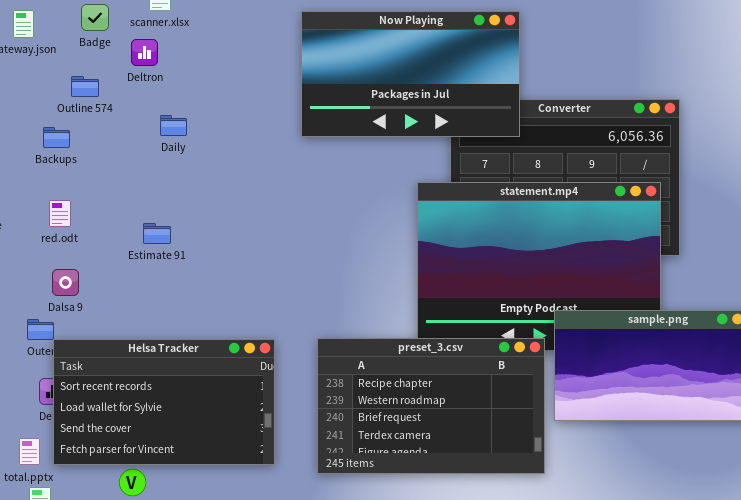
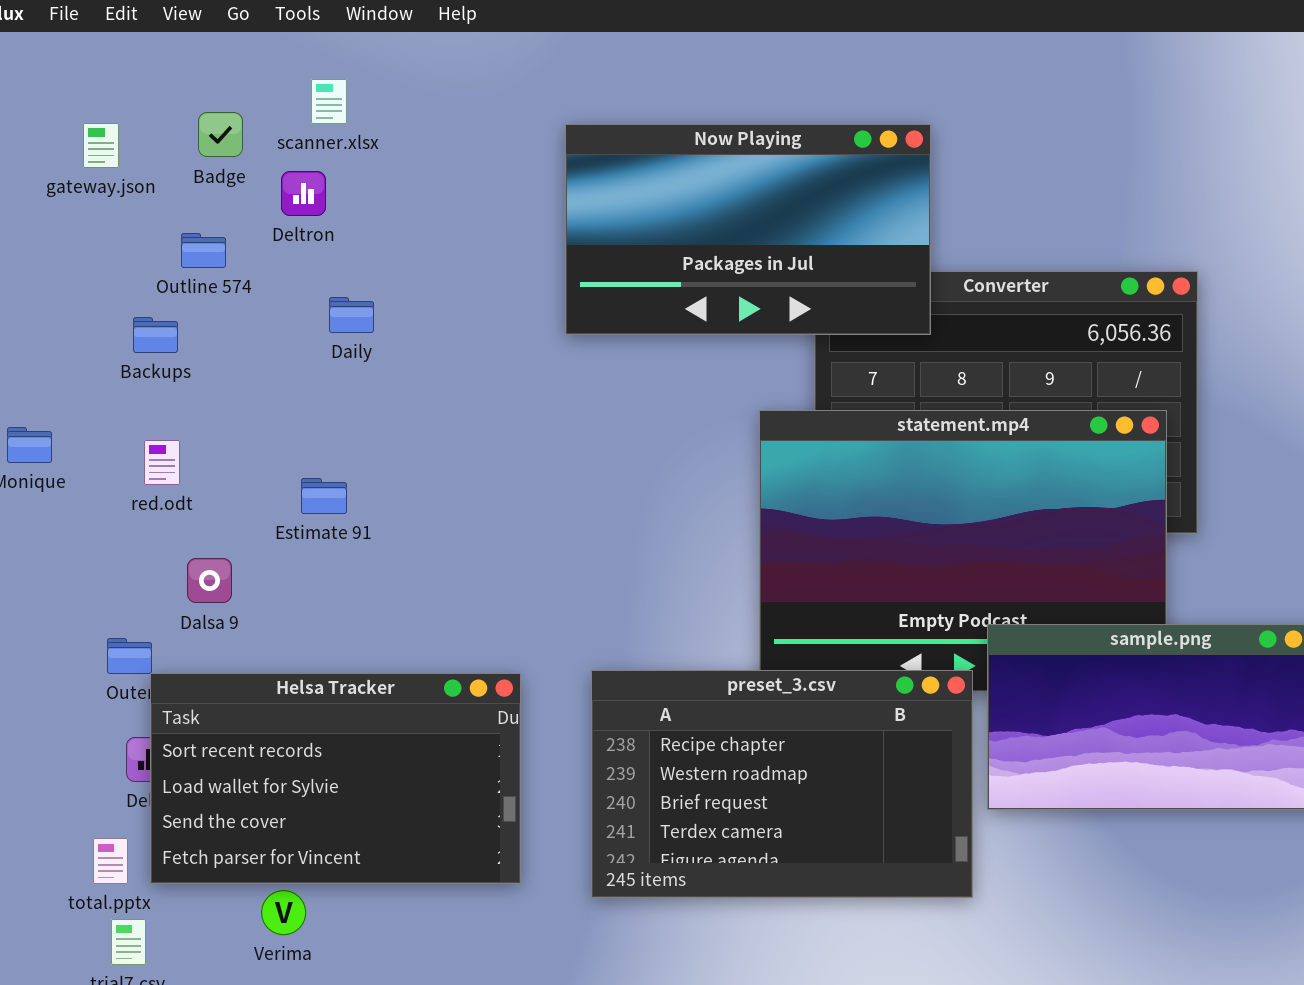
Dalsa 9: [52,269,79,296] -> [187,558,232,603], moved

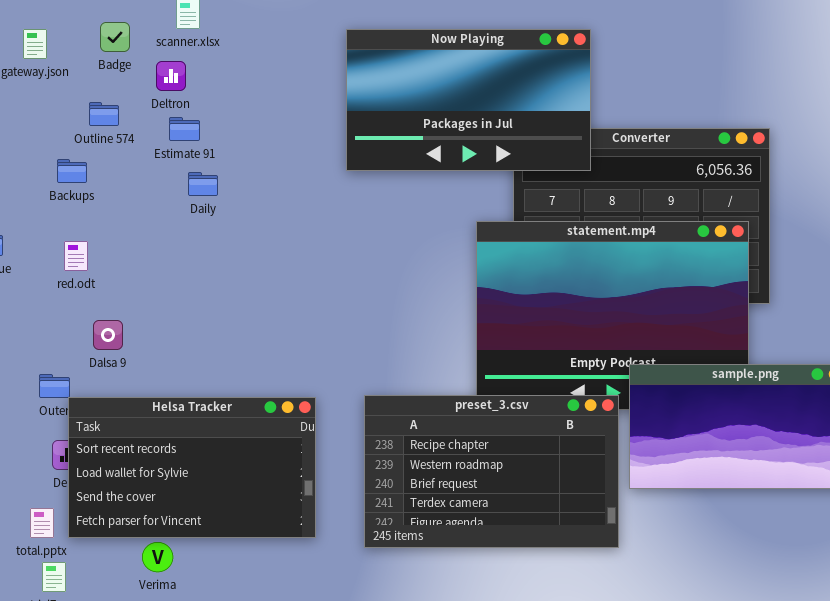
Daily: [329,297,374,333] -> [188,172,218,196], moved
Estimate 91: [301,478,347,514] -> [169,117,200,141], moved

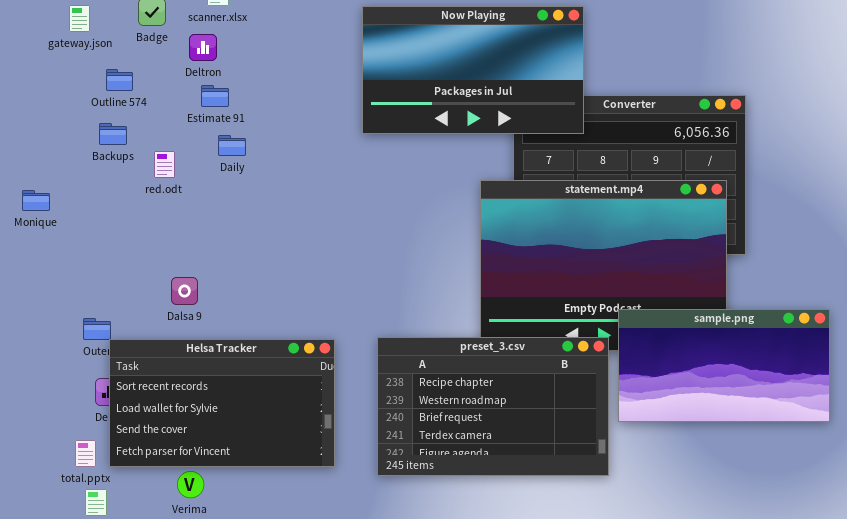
Outline 574: [89,102,119,126] -> [106,69,133,91], moved
red.odt: [64,241,88,271] -> [154,151,175,178], moved
Dalsa 9: [93,320,123,350] -> [171,277,198,305], moved

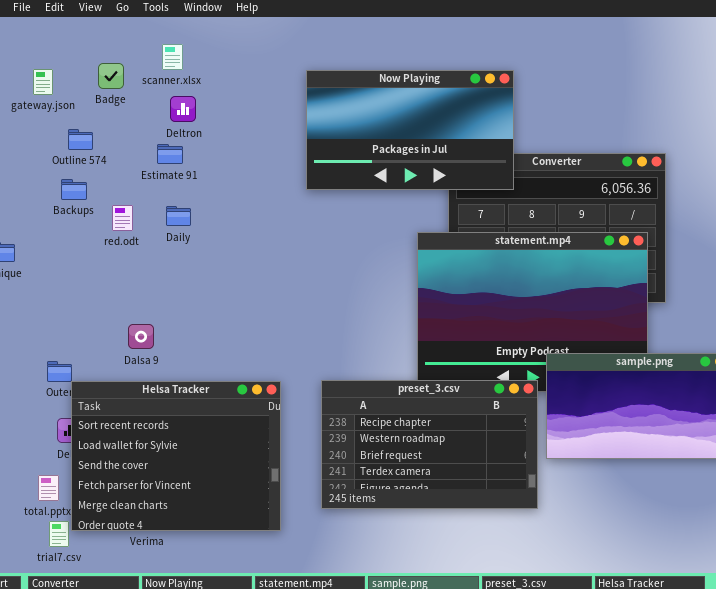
Deltron: [189,34,217,61] -> [170,96,196,122], moved
Daily: [218,135,246,156] -> [166,206,191,226], moved
Helsa Tracker: [109,339,335,467] -> [71,381,281,531], resized

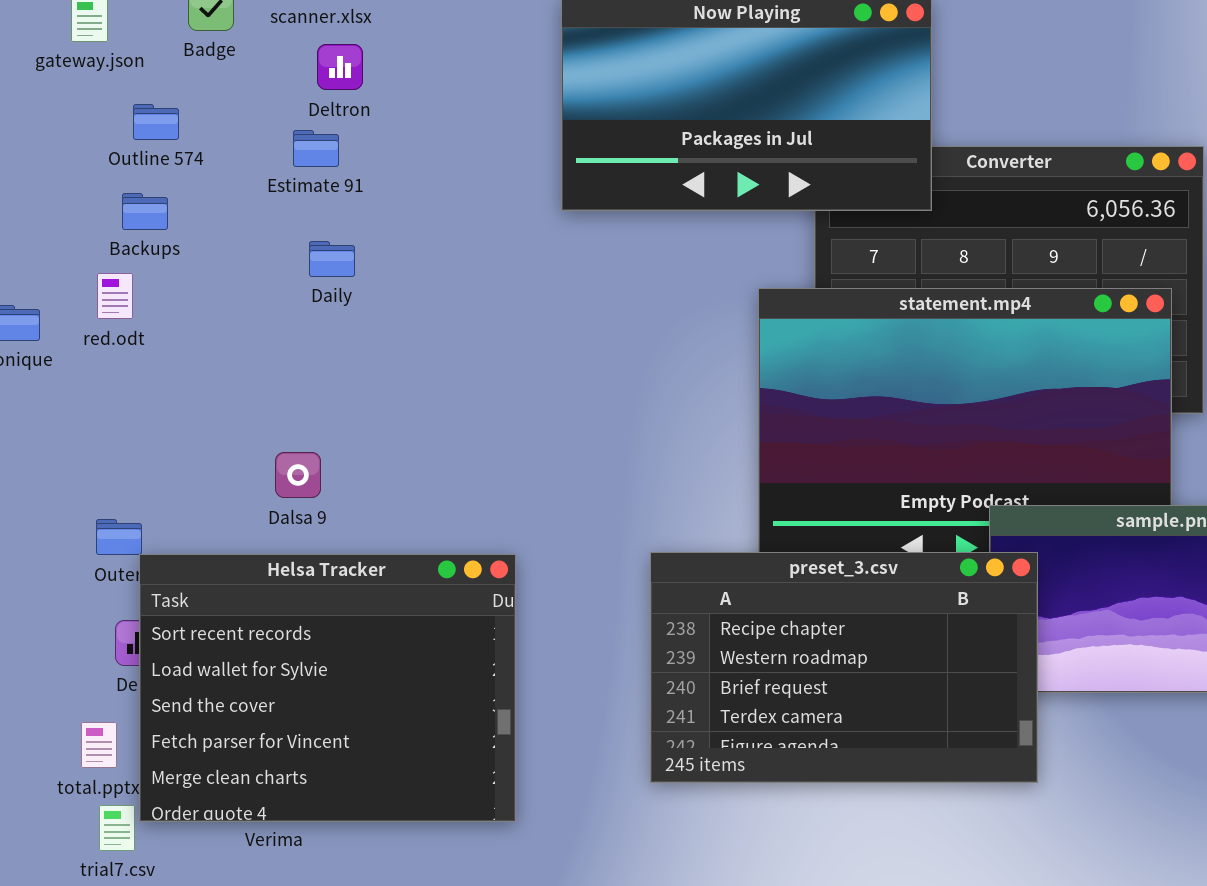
red.odt: [112,205,133,231] -> [97,273,133,319], moved
Dalsa 9: [128,324,154,349] -> [275,452,321,498], moved
preset_3.csv: [321,380,538,509] -> [650,552,1038,783], moved

